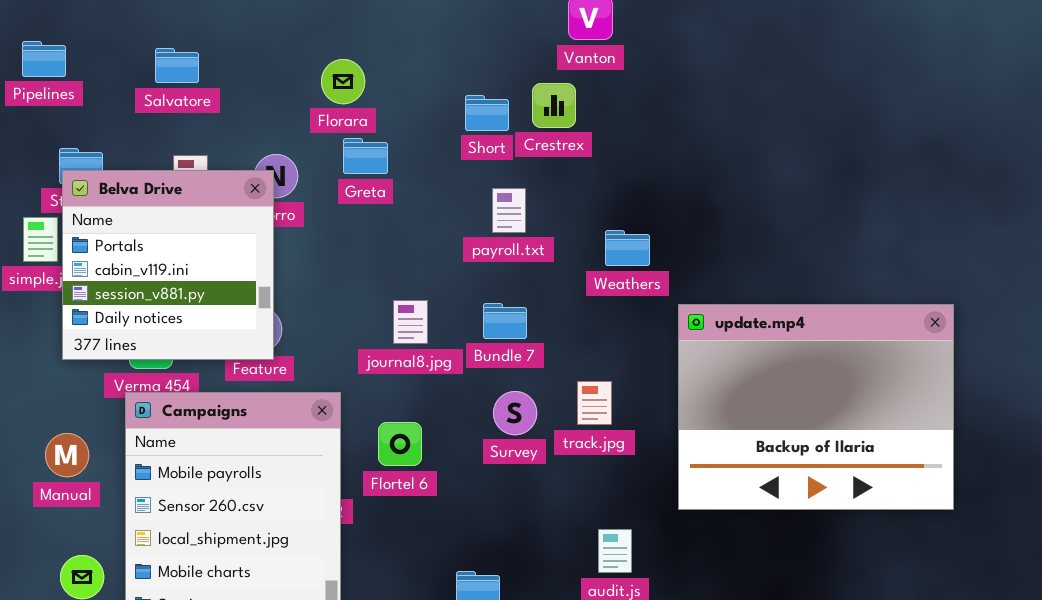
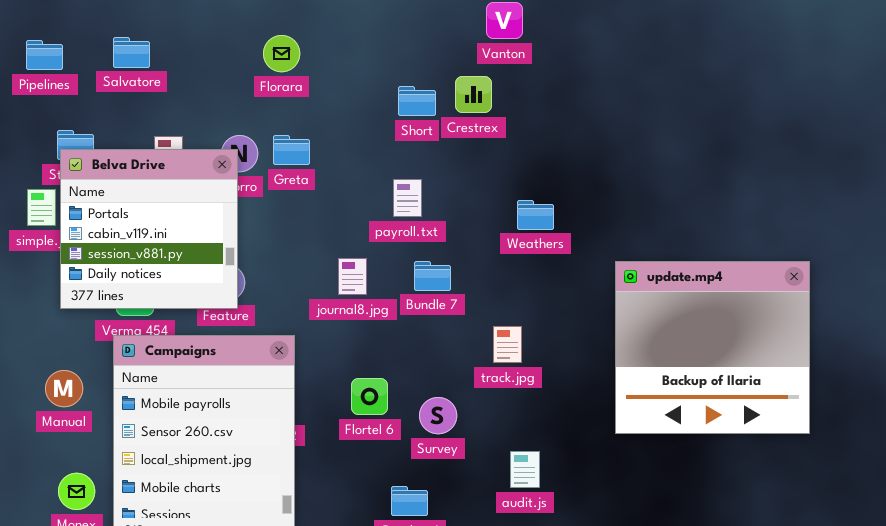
Salvatore: [155,48,199,83] -> [113,37,150,68], moved
Florara: [321,59,365,104] -> [263,35,300,72], moved
Greta: [343,138,388,174] -> [273,135,310,165], moved
payroll.txt: [492,188,526,233] -> [393,179,422,217], moved
update.mp4: [678,304,954,510] -> [615,261,810,434], resized
Survey: [493,391,537,435] -> [419,397,457,434], moved
Flortel 6: [378,422,422,466] -> [351,378,388,415], moved

